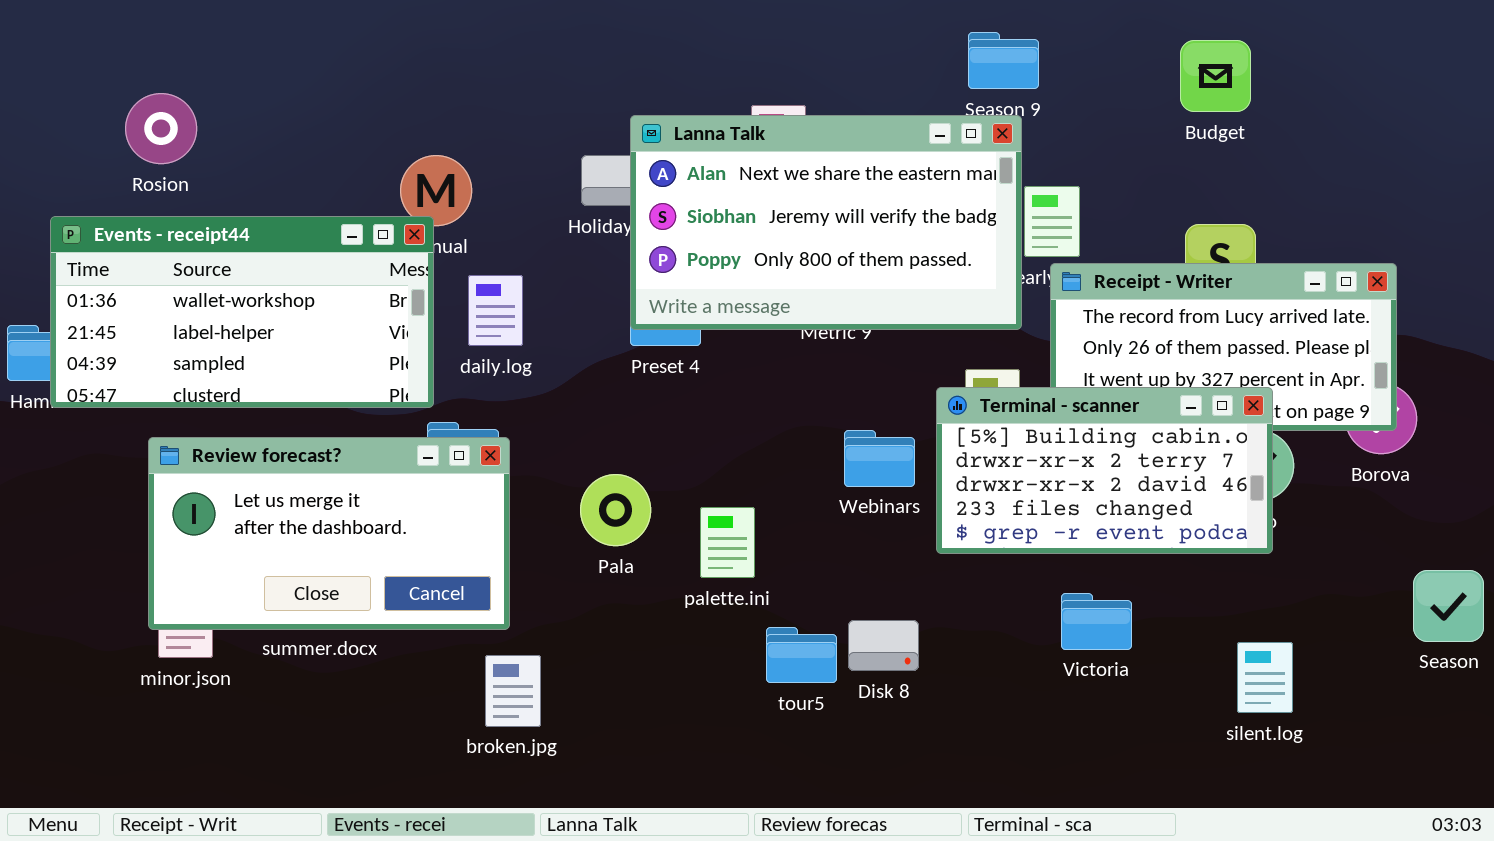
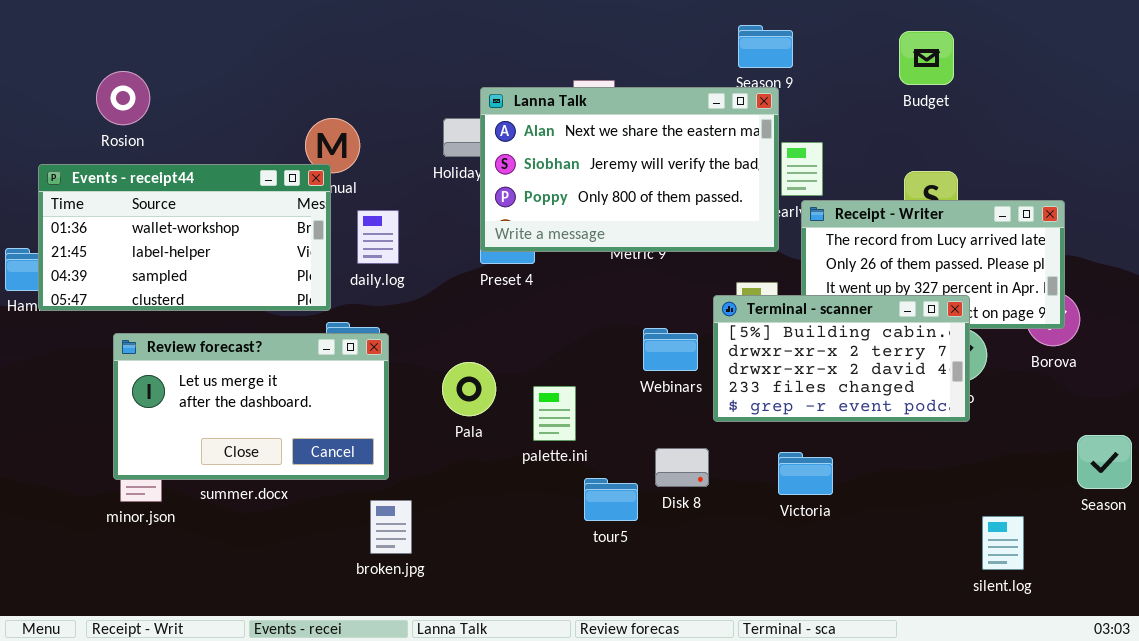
Victoria: [1061,593,1132,650] -> [778,452,833,495], moved
Disk 8: [848,620,919,671] -> [655,448,709,487], moved
silent.log: [1237,642,1293,713] -> [982,516,1024,570], moved

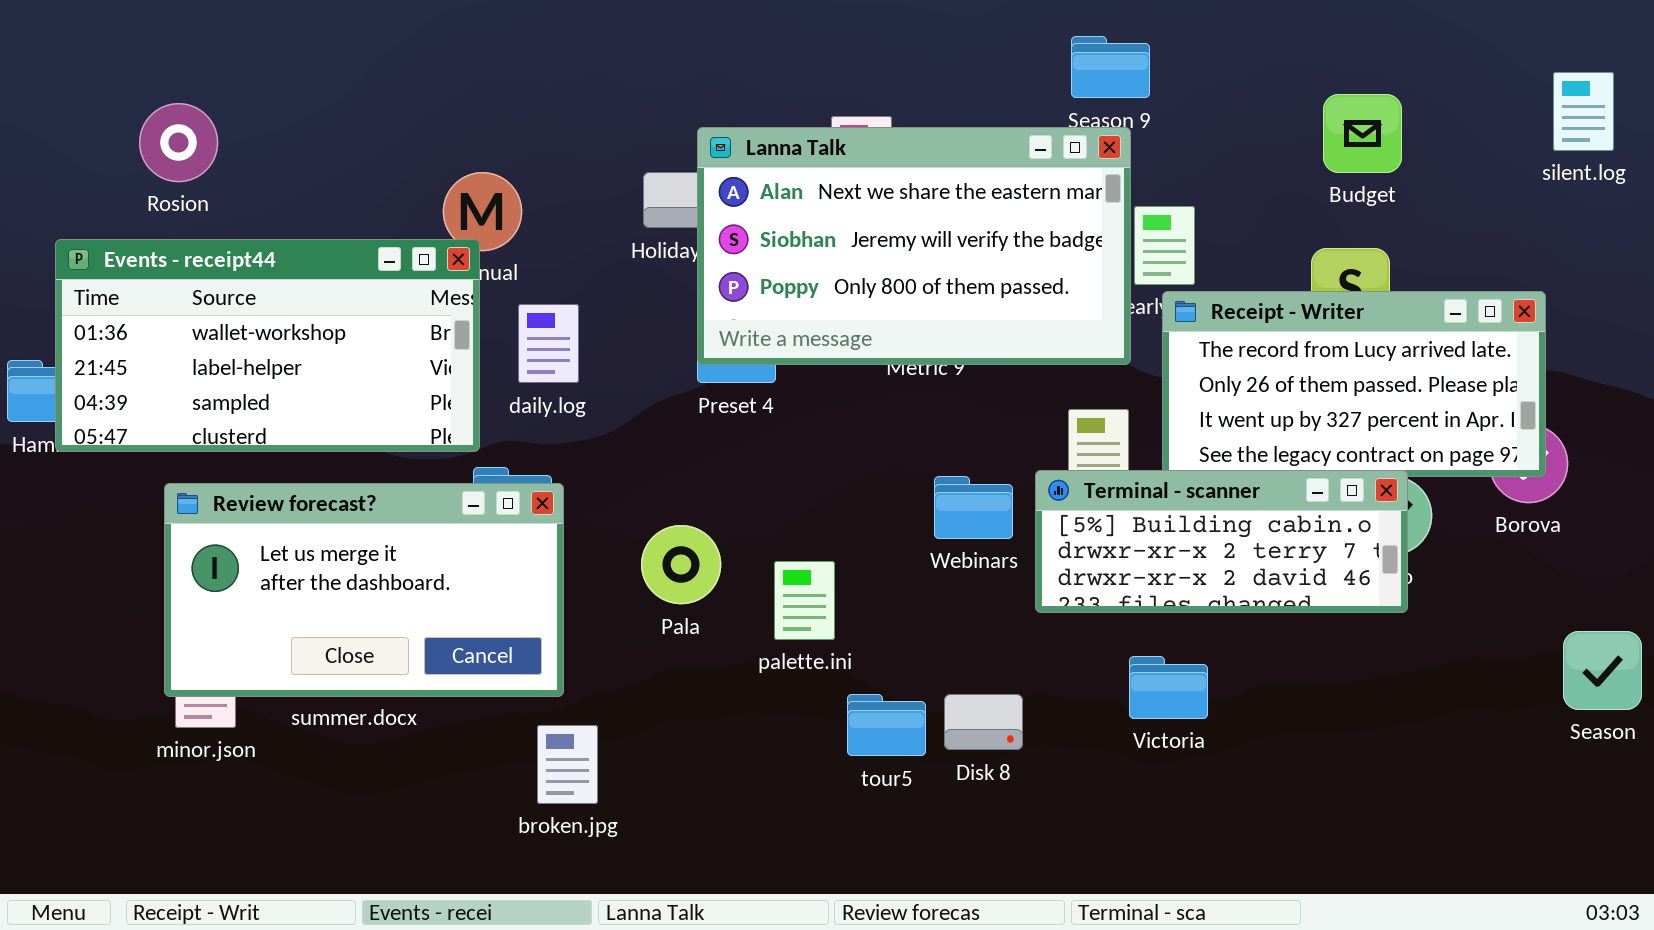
Budget: [899,31,954,85] -> [1323,94,1402,173], moved
Terminal - scanner: [713,295,970,422] -> [1035,470,1408,613], resized
Disk 8: [655,448,709,487] -> [944,694,1023,750], moved
silent.log: [982,516,1024,570] -> [1553,72,1614,151], moved

